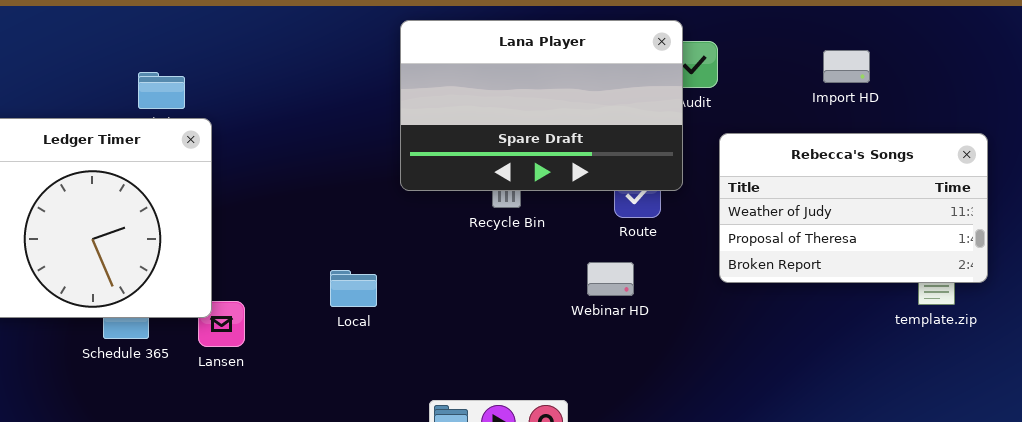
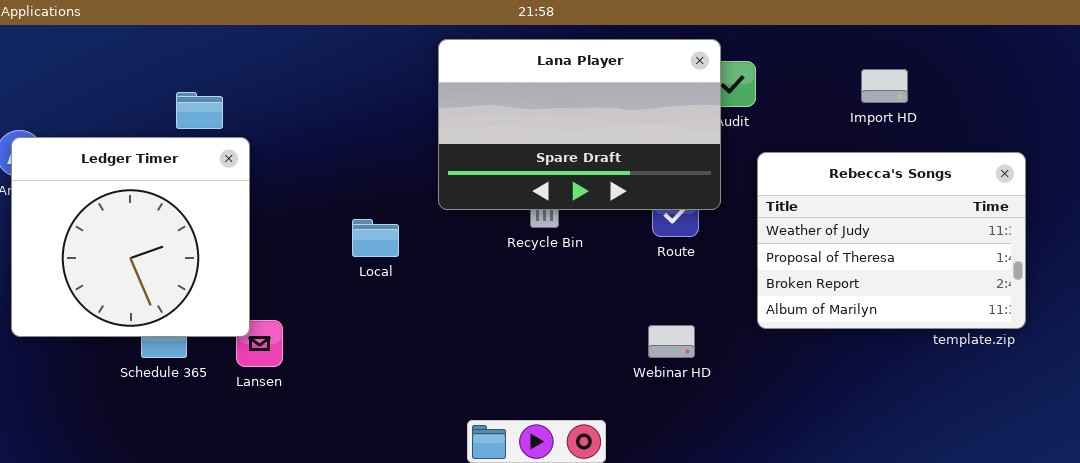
Rebecca's Songs: [719,133,988,283] -> [757,152,1026,329], resized
Webinar HD: [587,262,634,296] -> [648,325,695,358], moved
Local: [330,270,377,307] -> [352,219,399,257], moved

